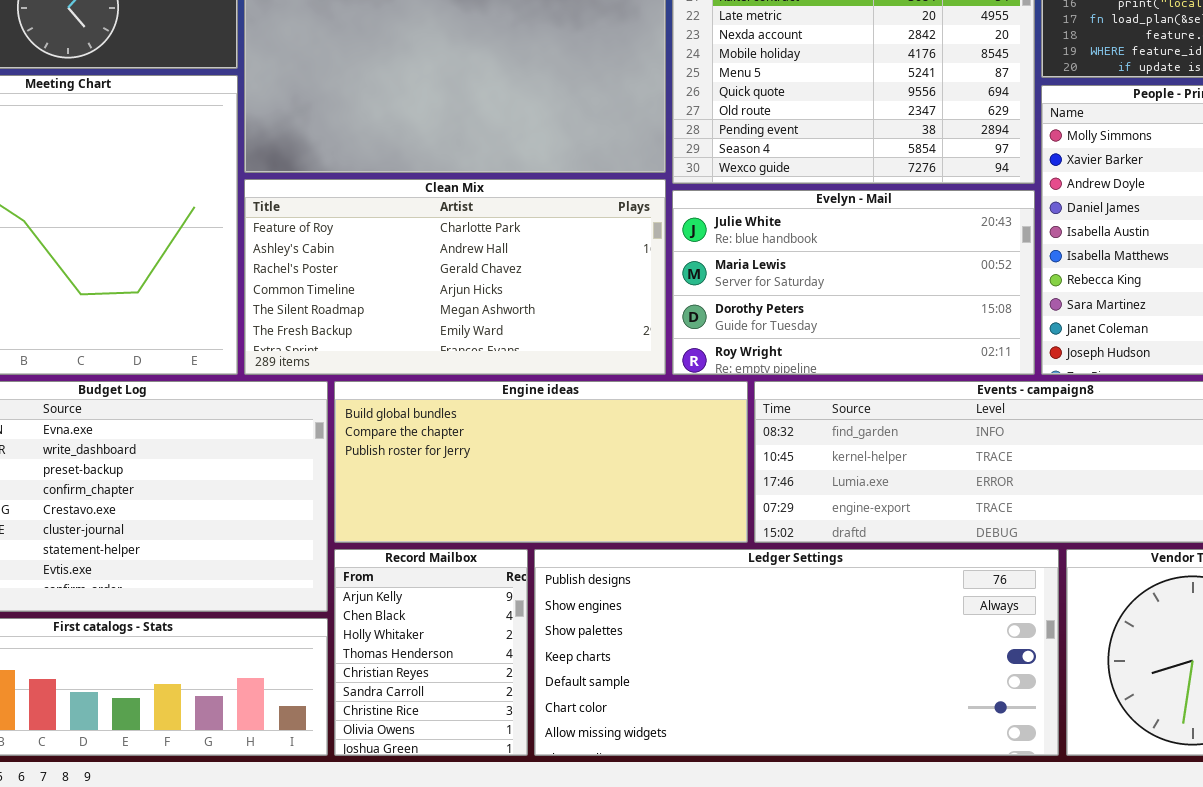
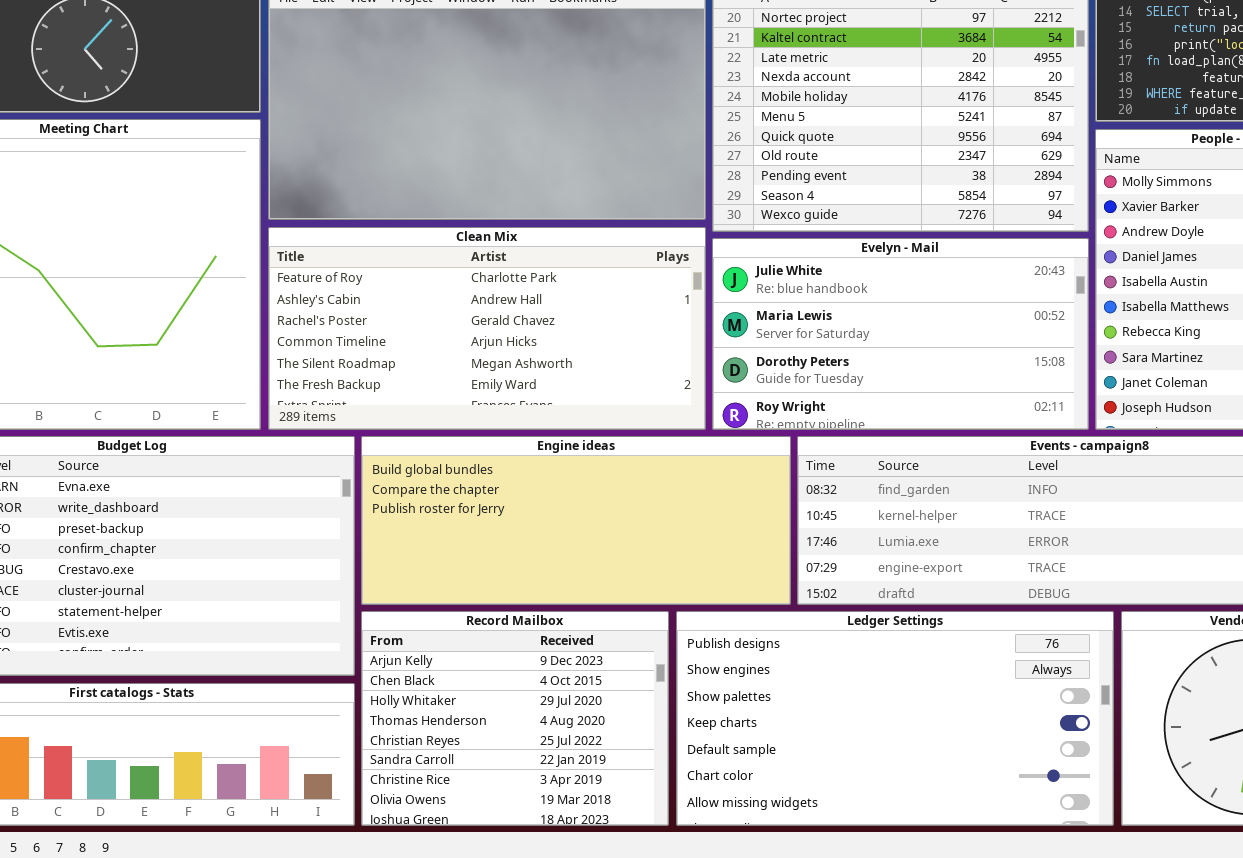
Record Mailbox: [334,549,528,756] -> [361,611,669,826], resized
Ledger Settings: [534,549,1059,756] -> [676,611,1114,826], resized

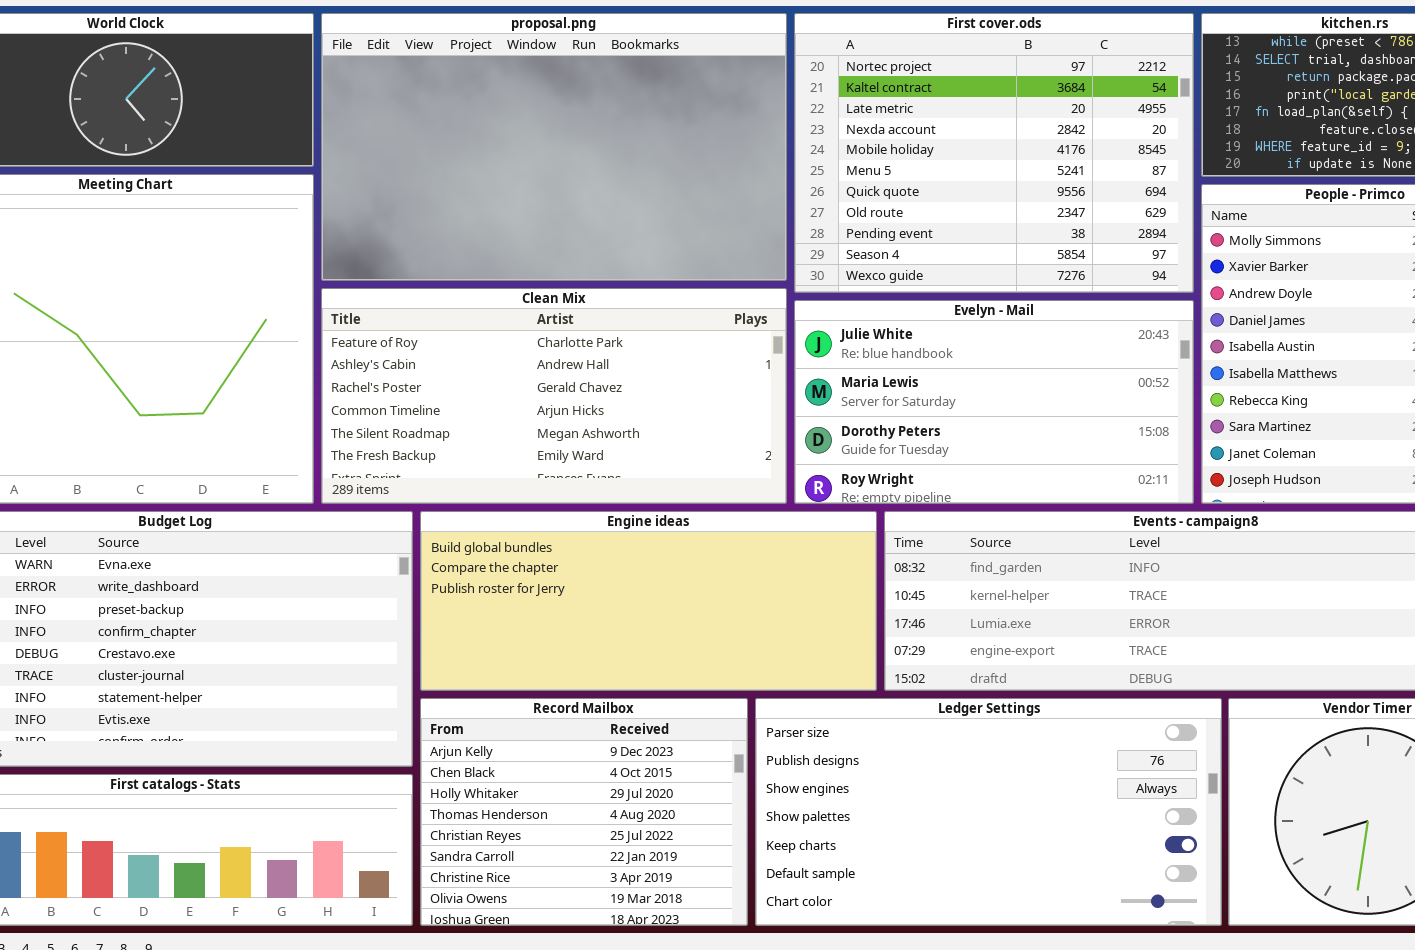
Ledger Settings: [676,611,1114,826] -> [755,698,1222,926], scrolled up 1 row

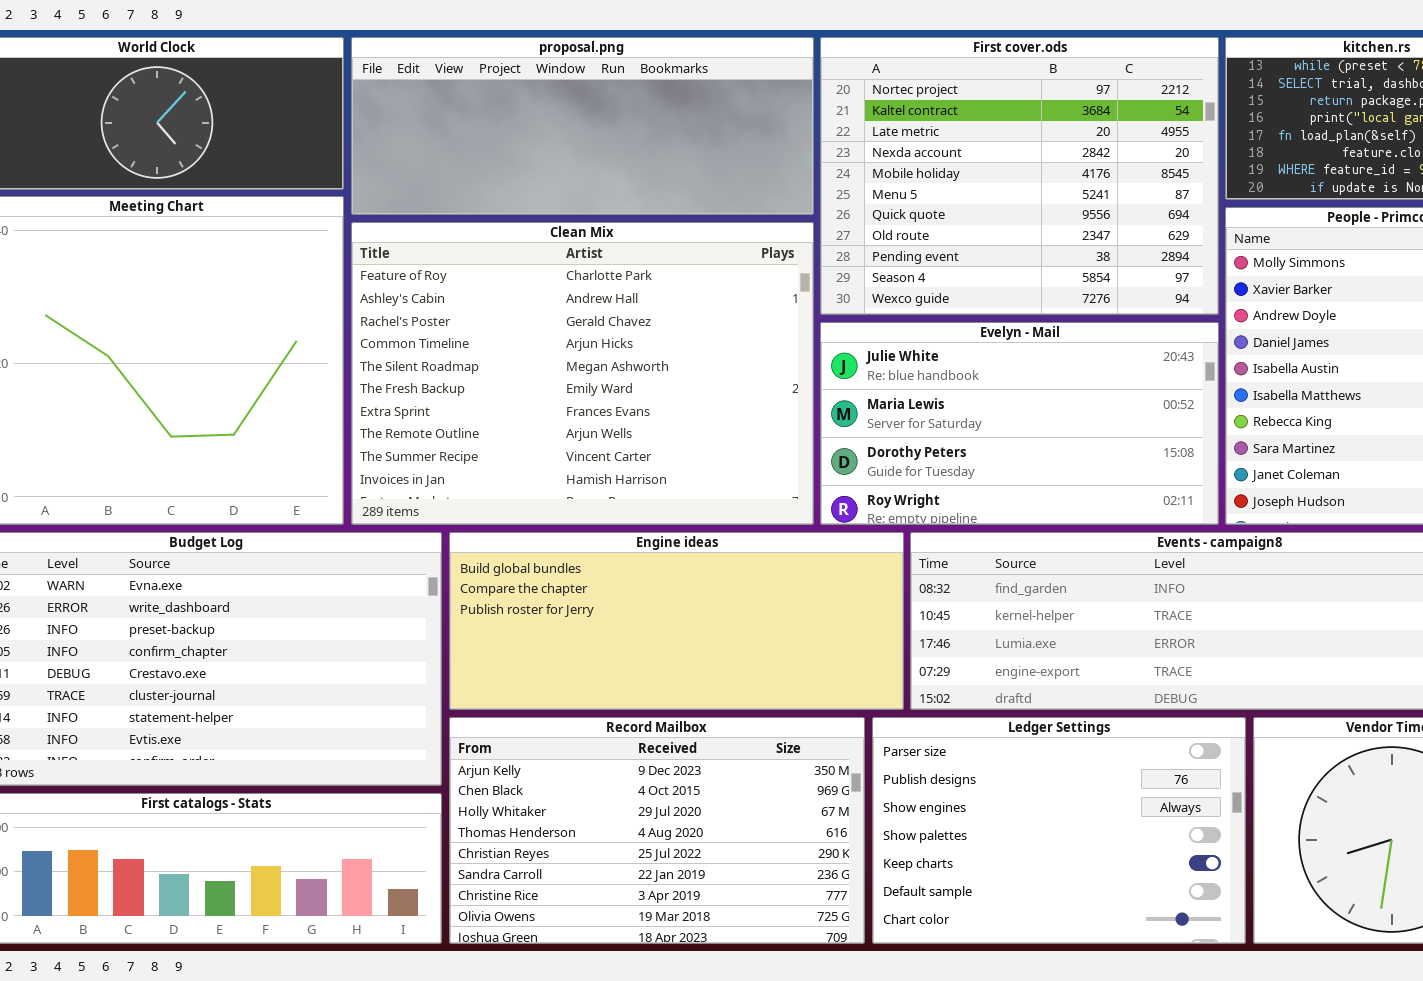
proposal.png: [321,13,787,281] -> [351,37,814,215], resized
Clean Mix: [321,288,787,504] -> [351,222,814,525], resized
Record Mailbox: [420,698,748,926] -> [449,717,865,944], resized
Ledger Settings: [755,698,1222,926] -> [872,717,1246,944], resized

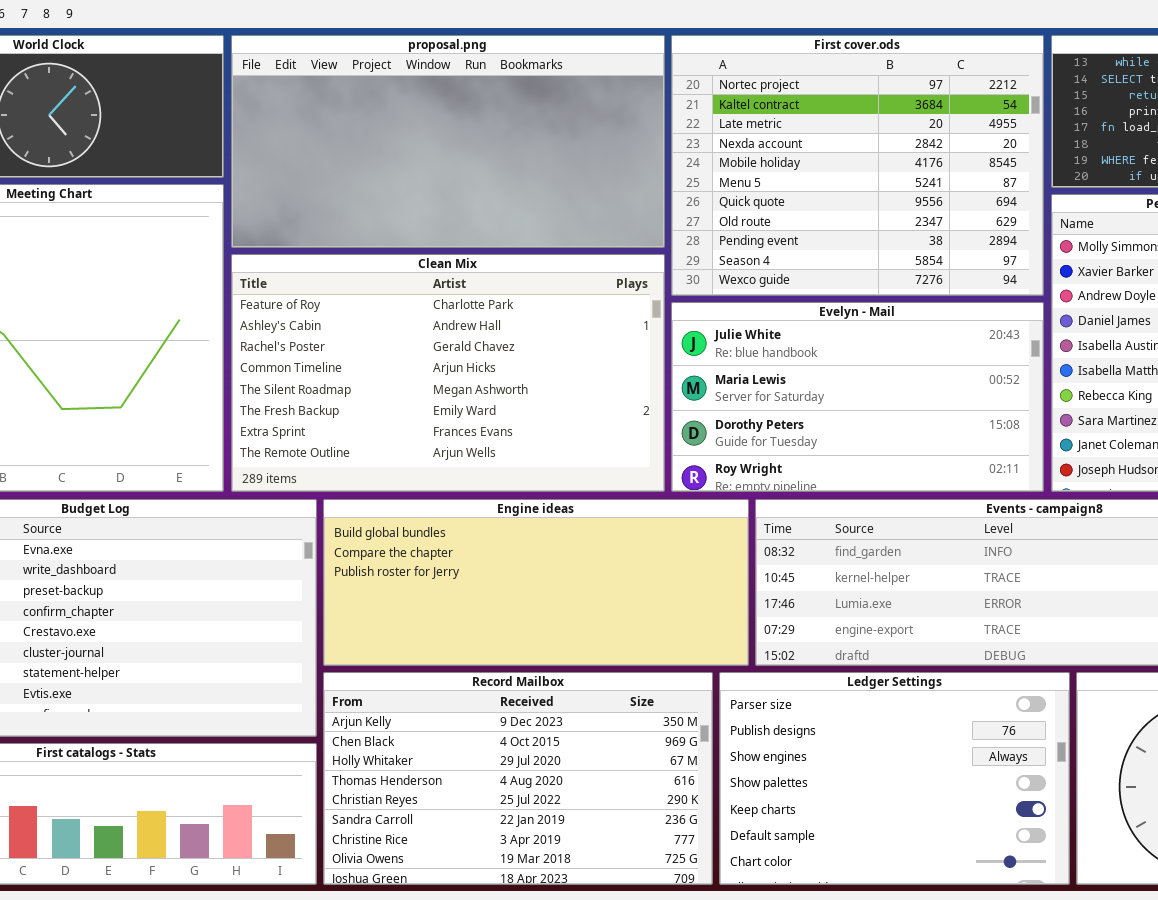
proposal.png: [351,37,814,215] -> [231,35,665,248], resized
Clean Mix: [351,222,814,525] -> [231,254,665,492], resized

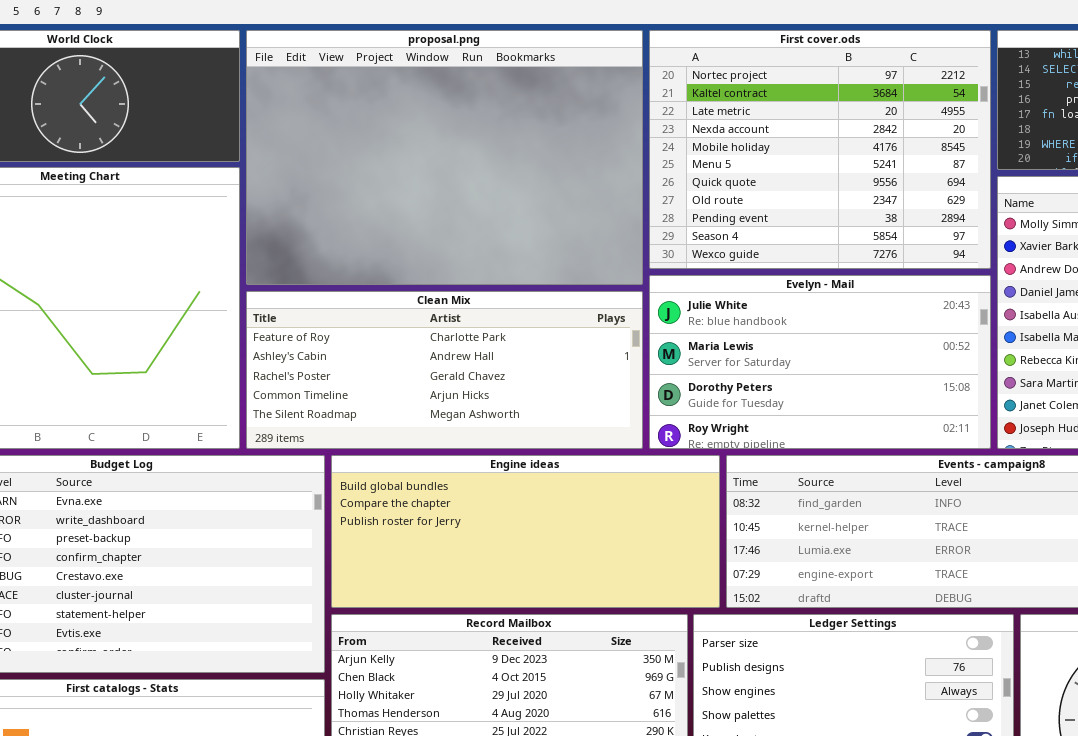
proposal.png: [231,35,665,248] -> [246,30,643,285], resized
Clean Mix: [231,254,665,492] -> [246,291,643,449], resized

